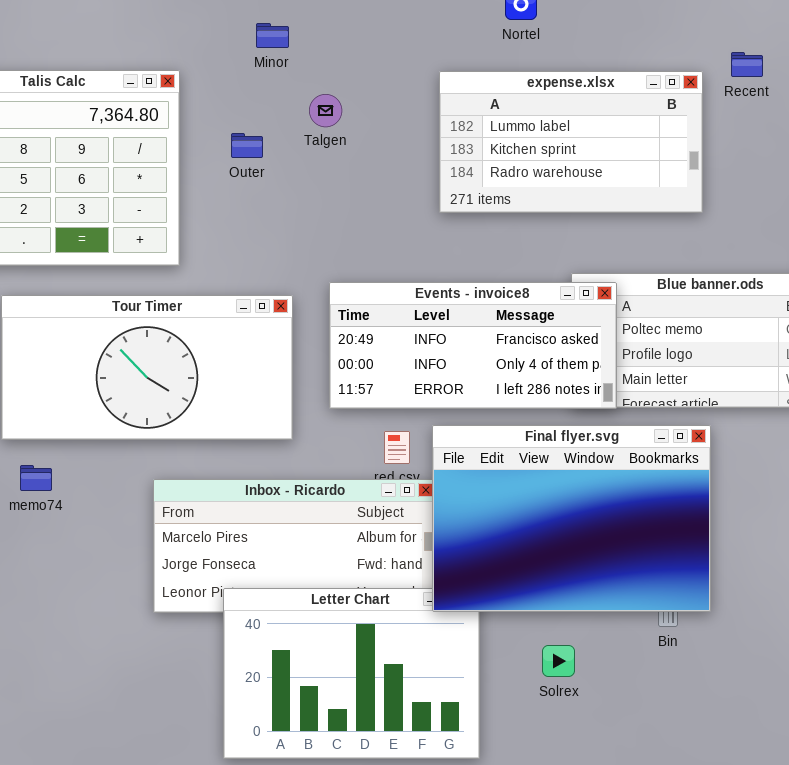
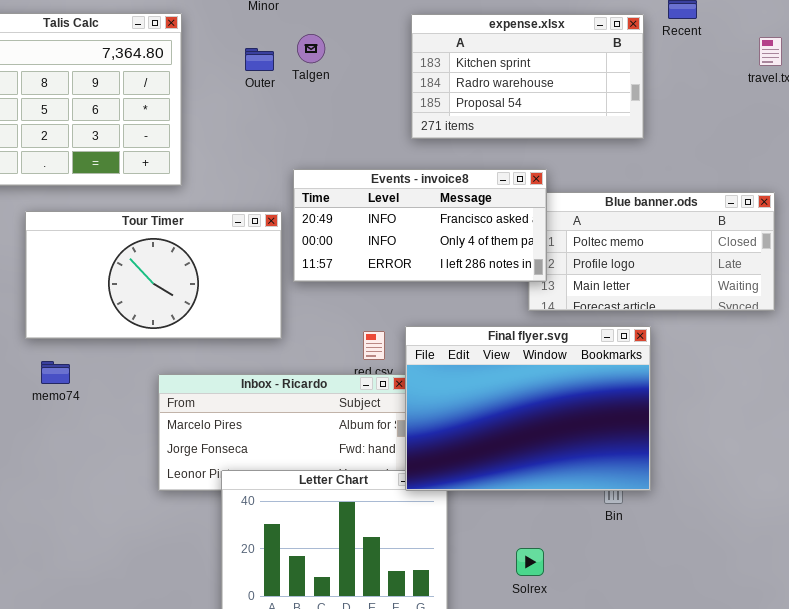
expense.xlsx: [439,71,703,213] -> [411,14,644,139], scrolled down 1 row
Outer: [231,133,263,158] -> [245,48,274,71], moved
Events - invoice8: [329,282,617,409] -> [293,169,547,282], moved
Solrex: [542,645,575,677] -> [516,548,544,576], moved

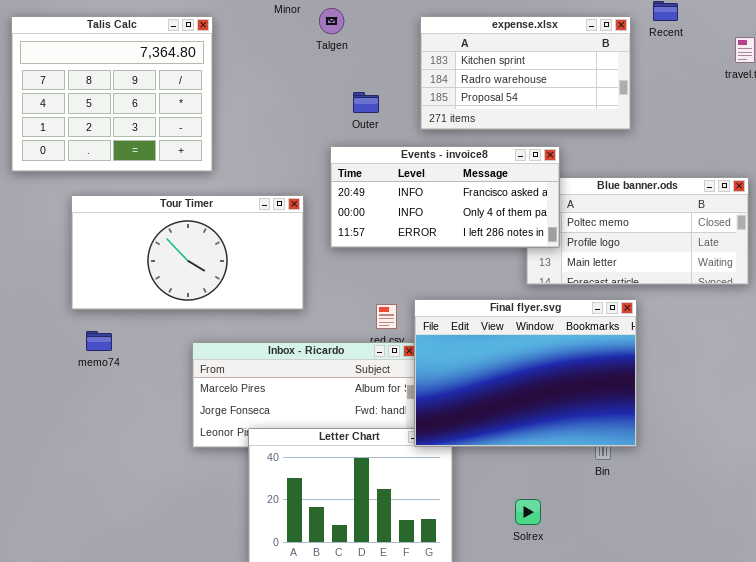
Talgen: [297,34,325,63] -> [319,8,344,34], moved
Outer: [245,48,274,71] -> [353,92,379,113], moved
Events - invoice8: [293,169,547,282] -> [330,146,560,248], moved

